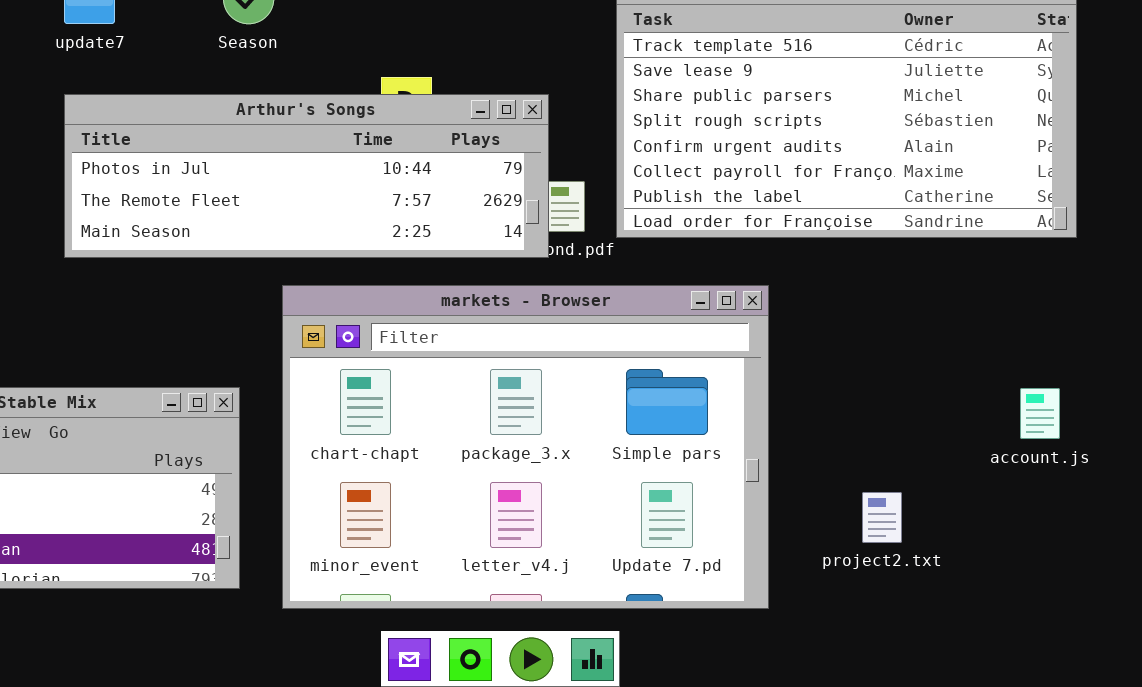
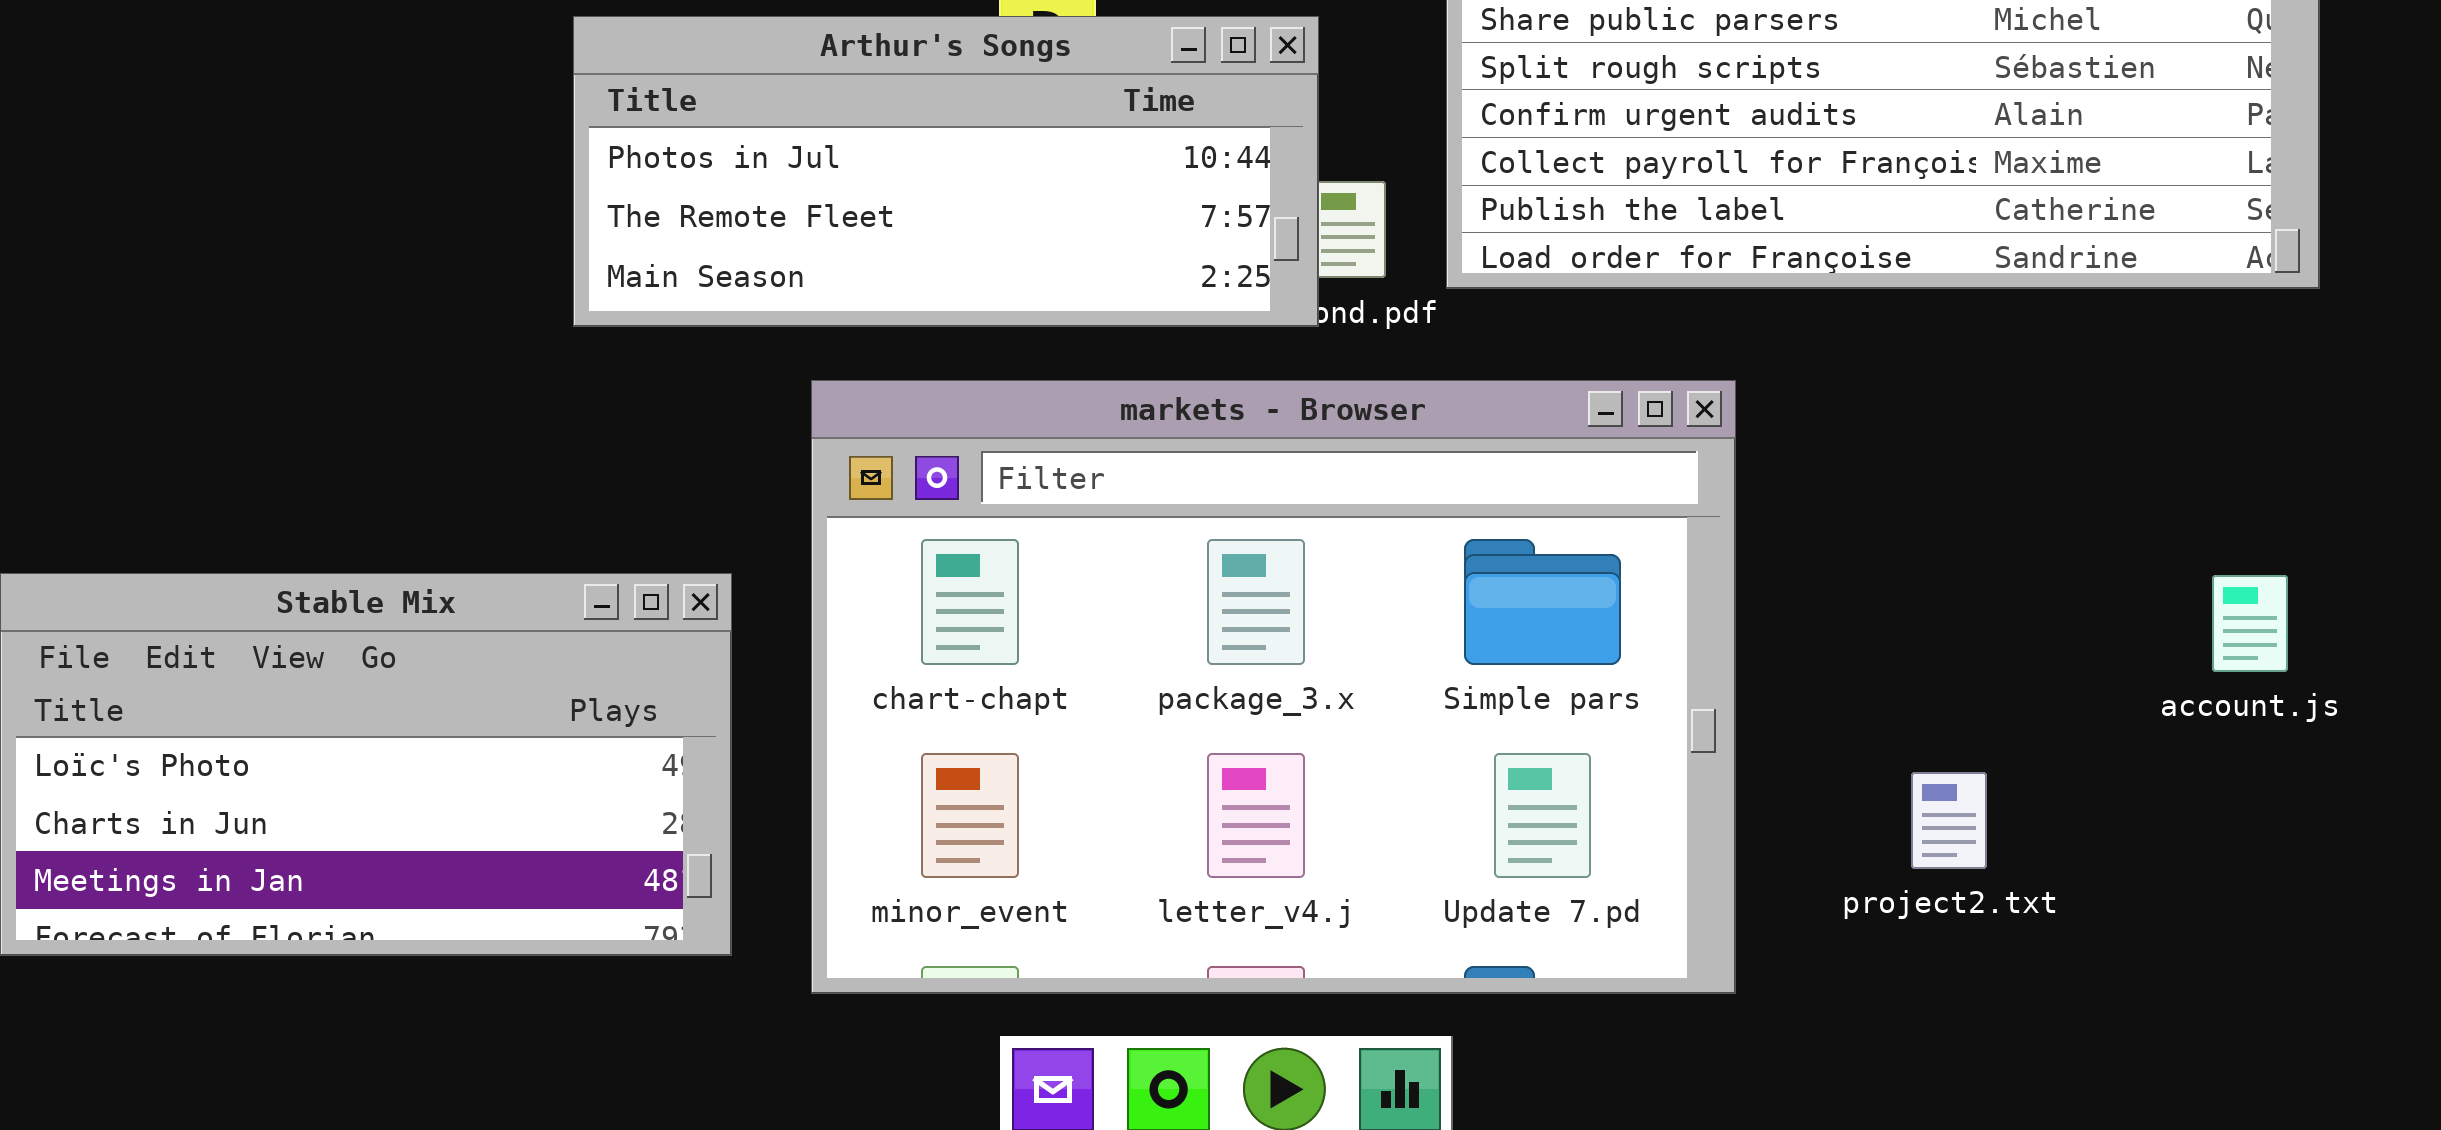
Arthur's Songs: [64,94,549,258] -> [573,16,1319,327], resized

